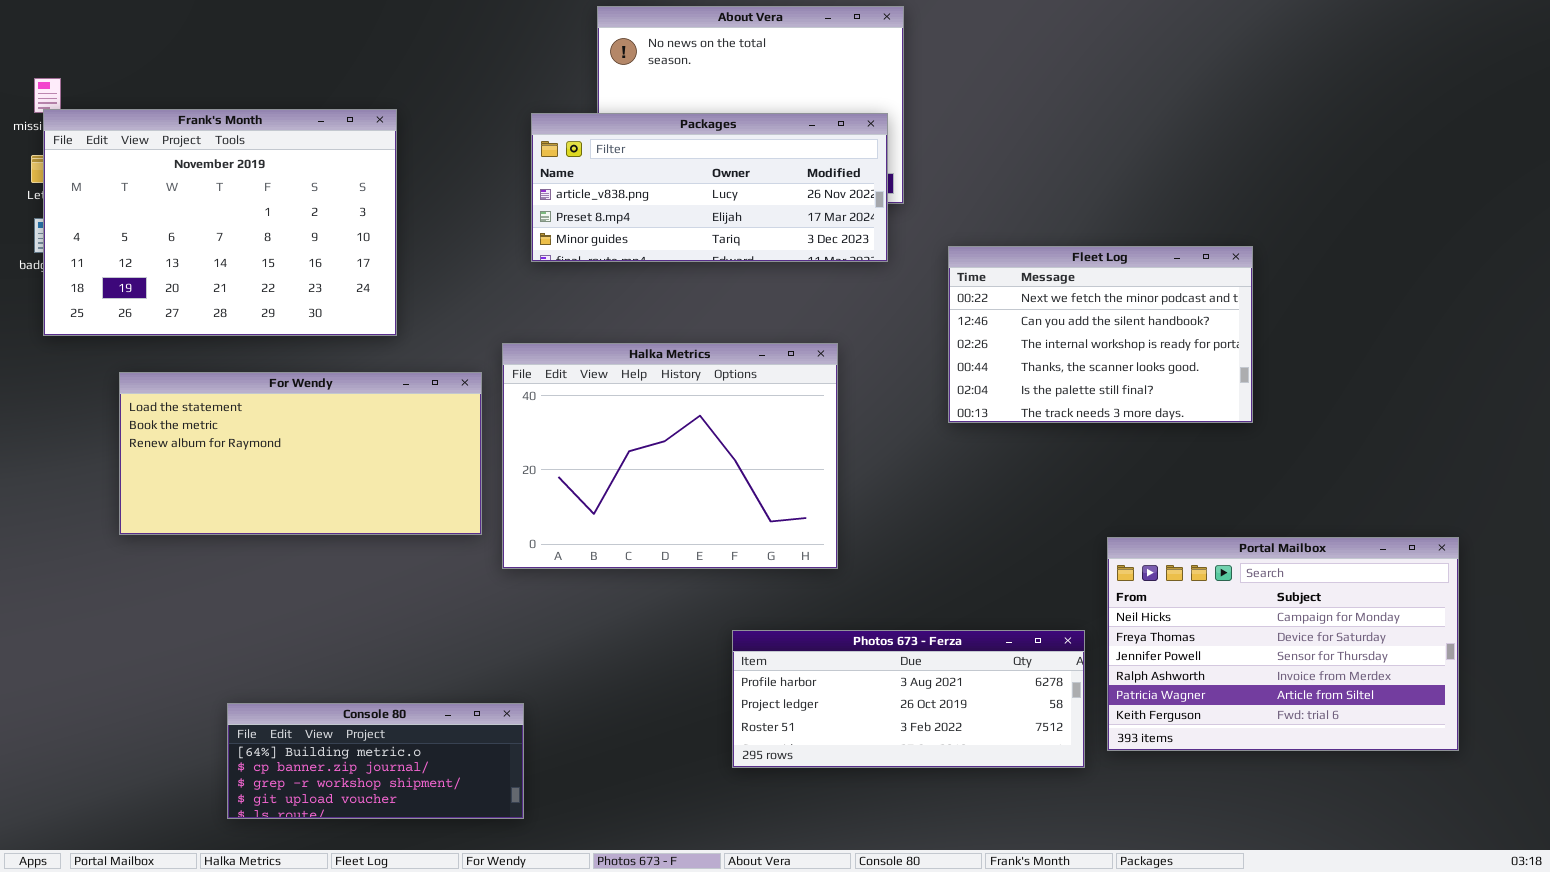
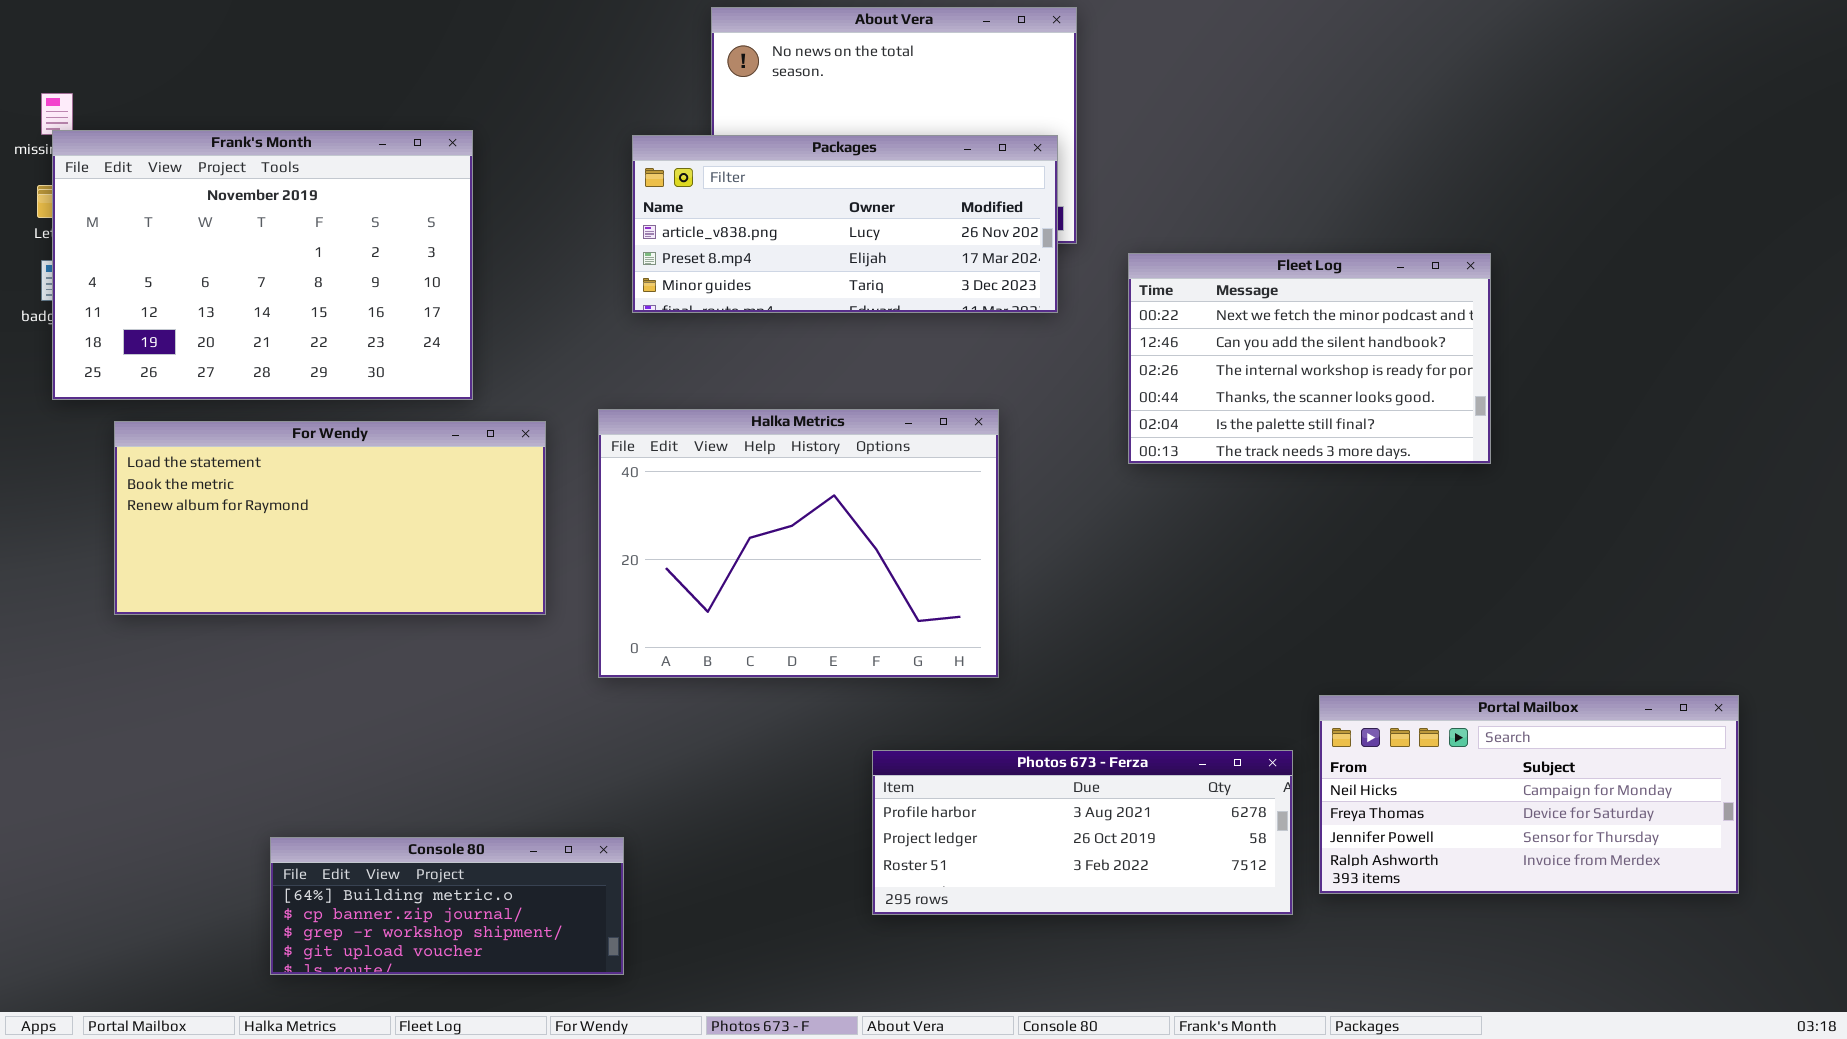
Fleet Log: [948,246,1253,423] -> [1128,253,1491,464], moved
For Wendy: [119,372,482,535] -> [114,421,546,615], moved
Portal Mailbox: [1107,537,1459,751] -> [1319,695,1739,894], resized

